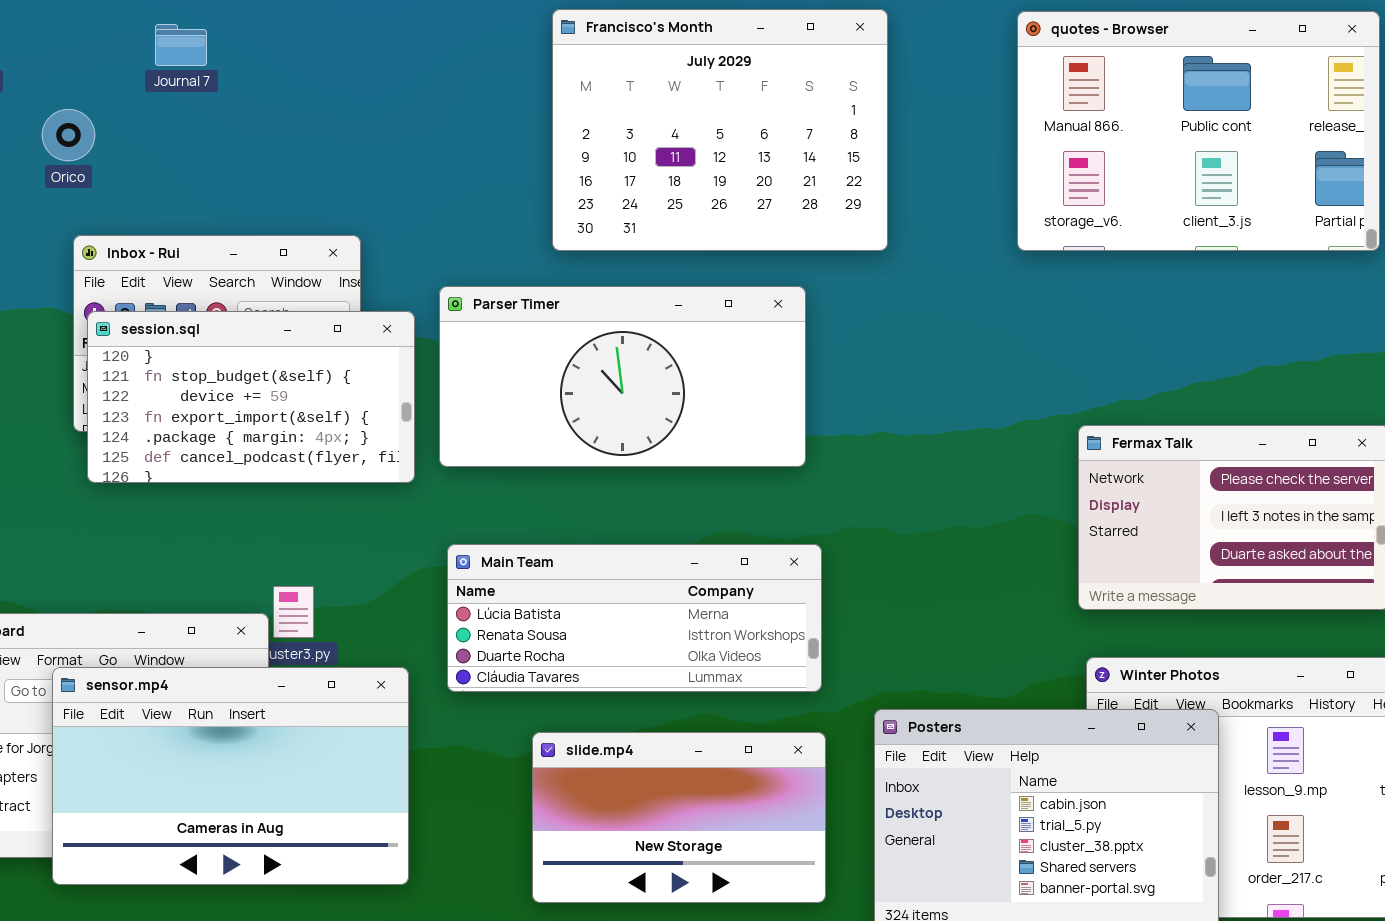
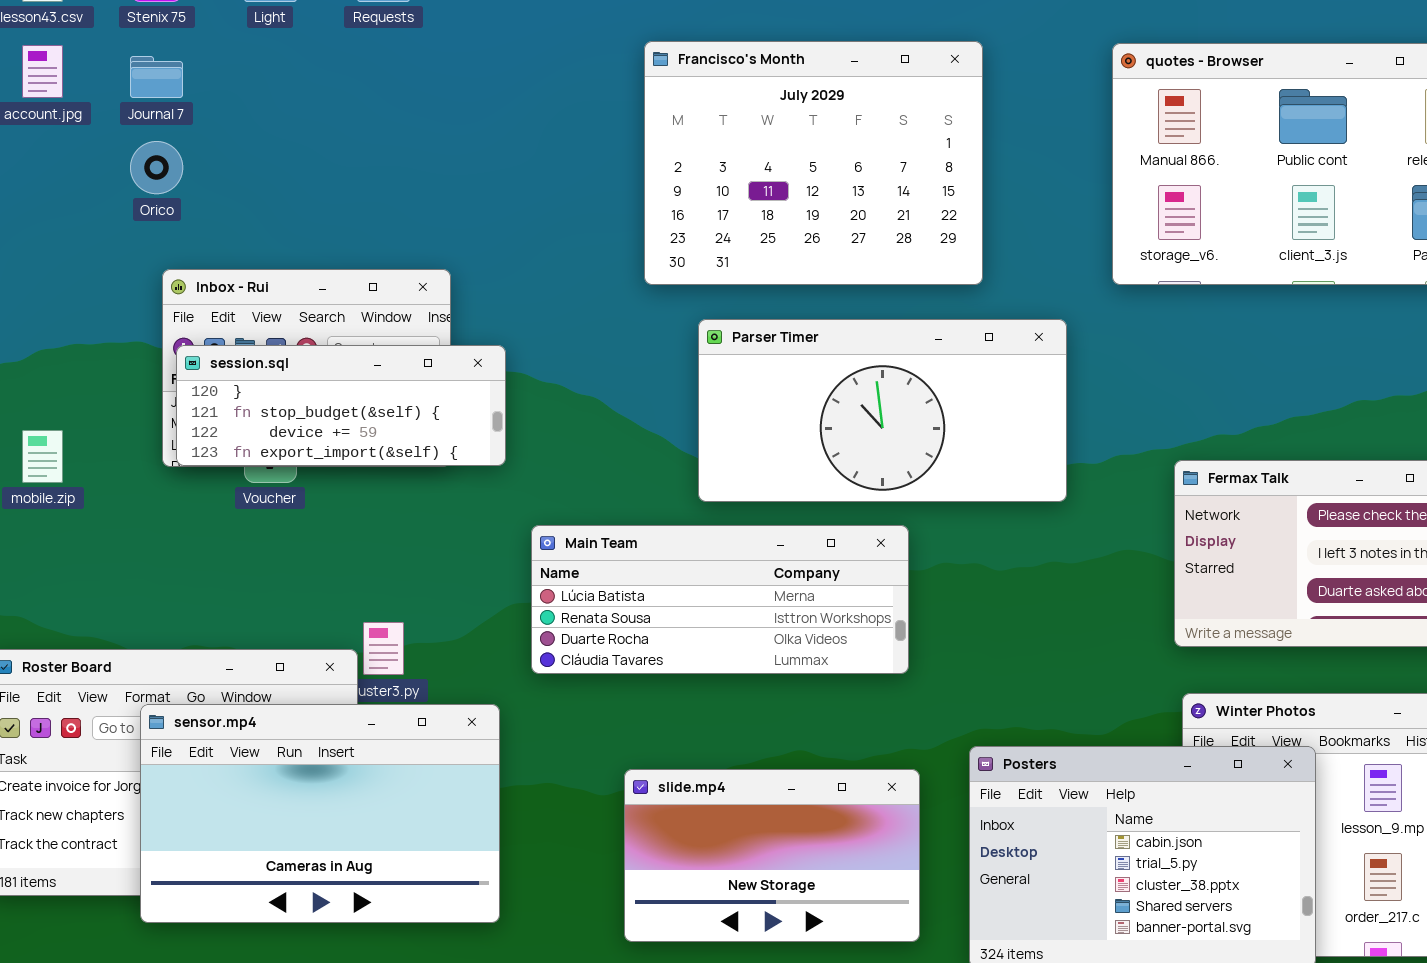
Journal 7: [155,24,207,66] -> [130,56,183,98], moved
Parser Timer: [439,286,806,467] -> [698,319,1067,502], moved
session.sql: [87,311,415,483] -> [176,345,506,466], resized
Main Team: [447,544,822,692] -> [531,525,909,674], moved

